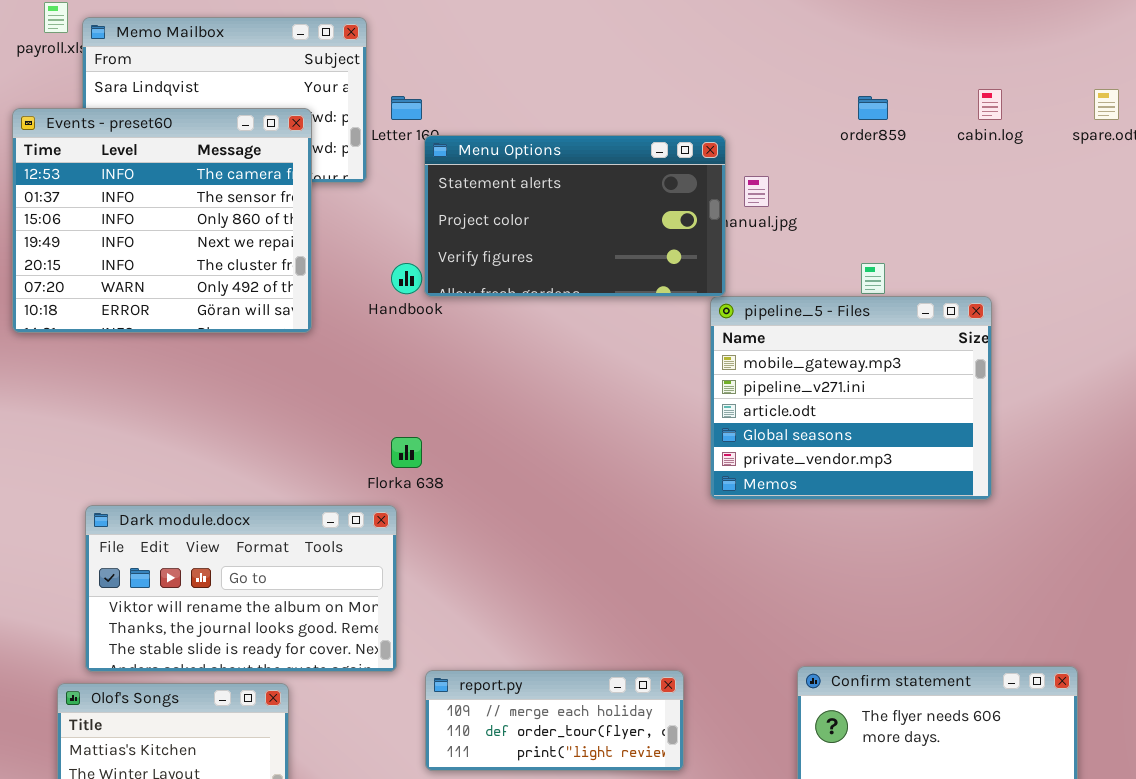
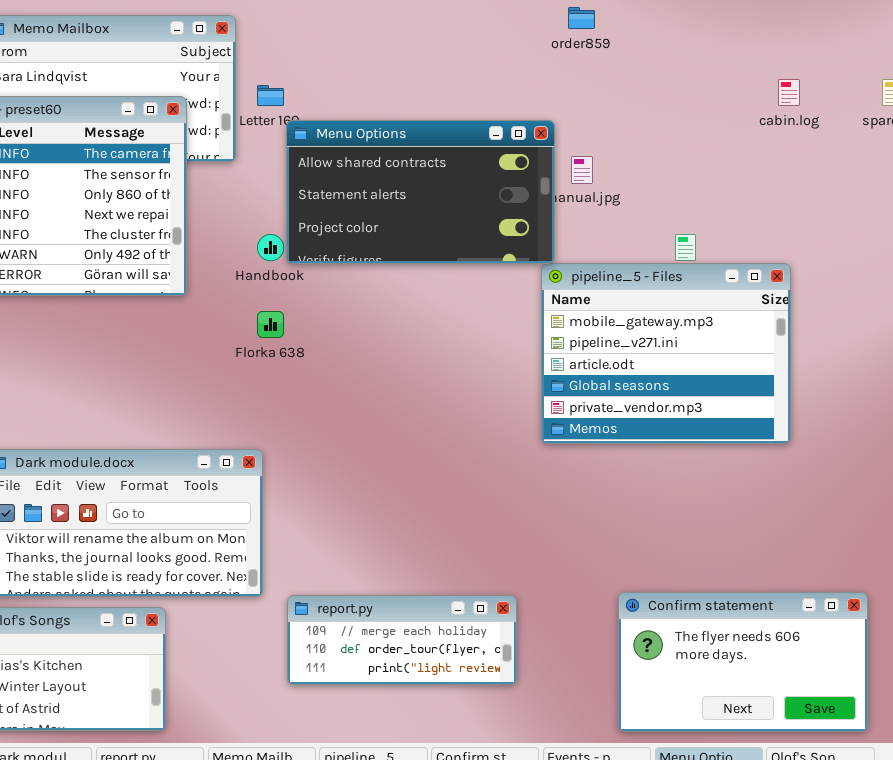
order859: [858,96,888,120] -> [568,7,595,29], moved
Menu Options: [424,135,726,297] -> [286,120,555,264], scrolled up 1 row
Florka 638: [391,437,422,468] -> [257,311,284,338], moved

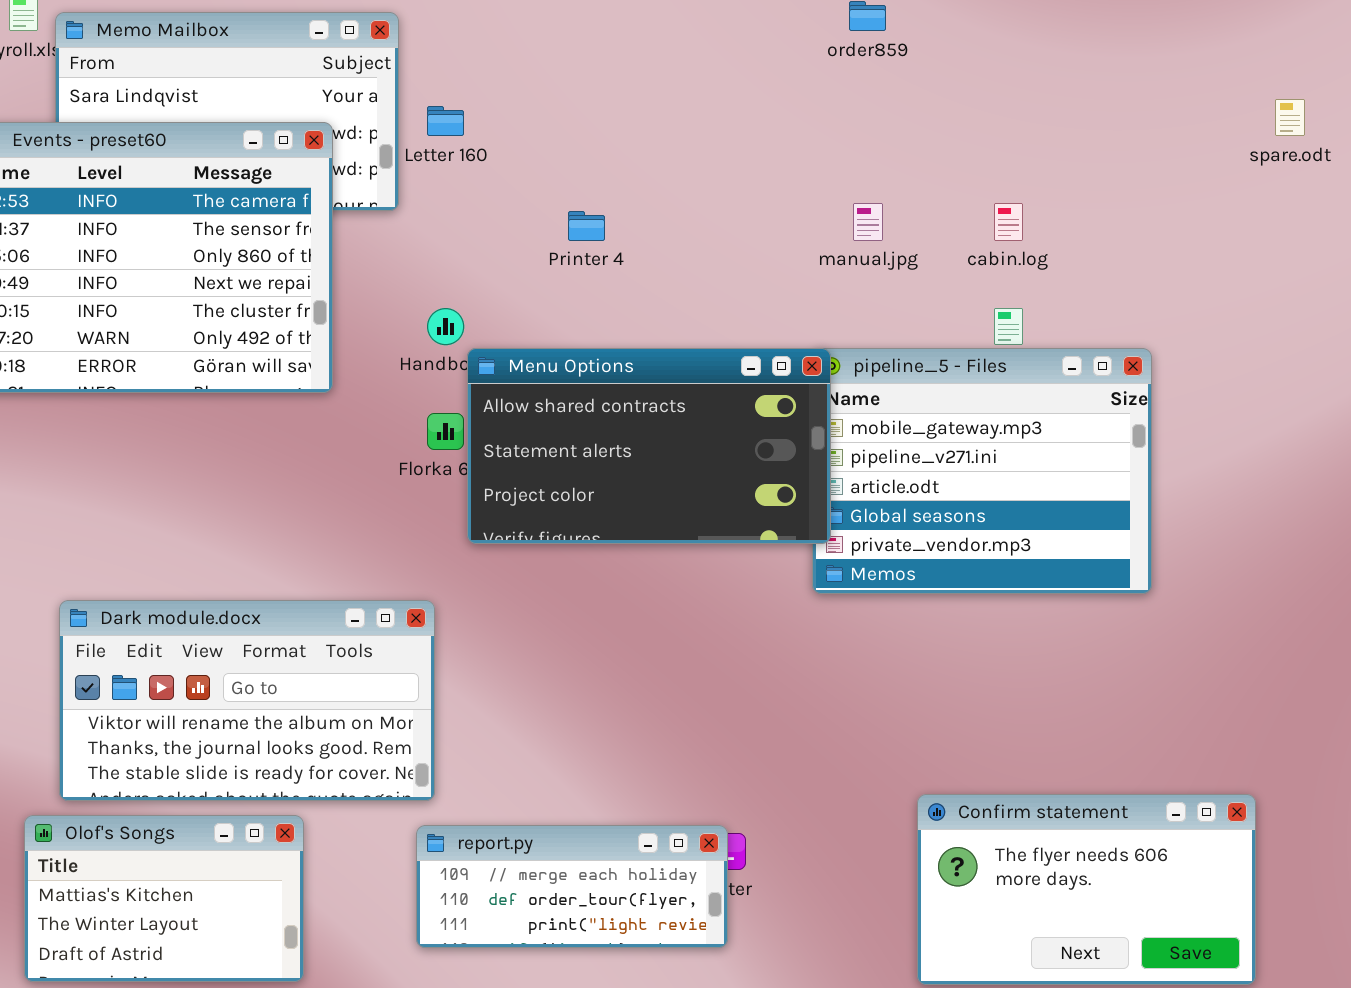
cabin.log: [778,79,800,106] -> [994,203,1023,241], moved
Menu Options: [286,120,555,264] -> [467,348,831,544], moved
report.py: [287,595,517,685] -> [416,825,728,948], moved

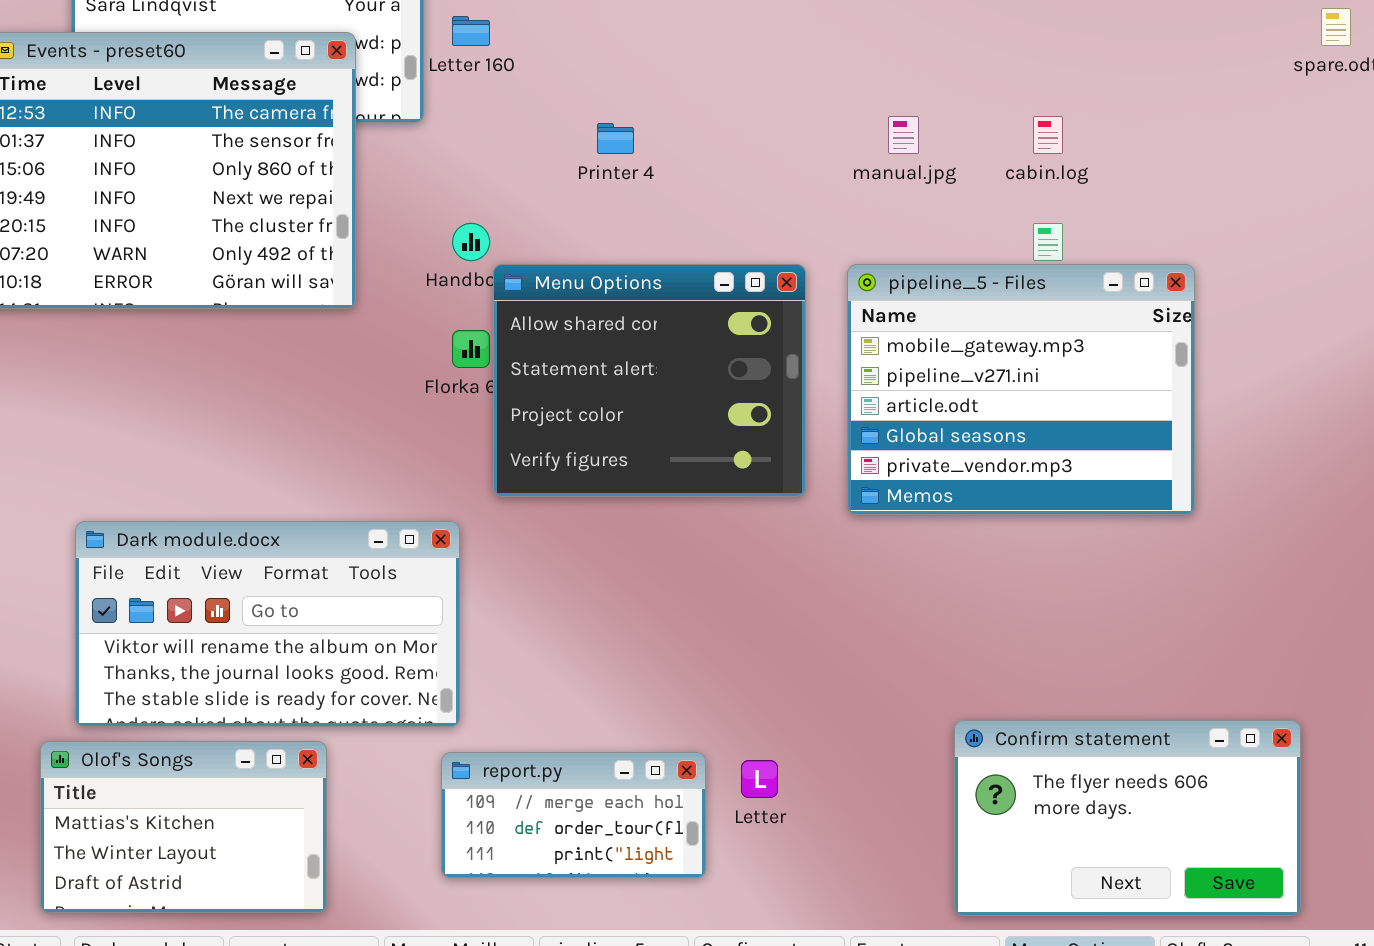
Menu Options: [467,348,831,544] -> [493,264,806,497], resized
report.py: [416,825,728,948] -> [441,752,706,878], resized

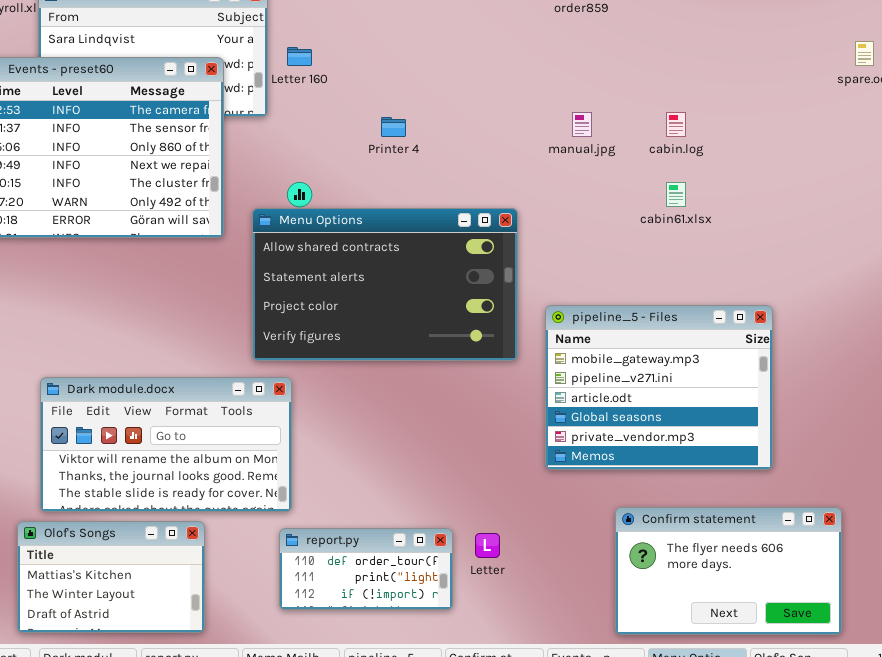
Menu Options: [493,264,806,497] -> [252,208,518,361], resized
pipeline_5 - Files: [847,264,1195,515] -> [545,305,773,470], moved
report.py: [441,752,706,878] -> [279,528,453,610], scrolled down 1 row

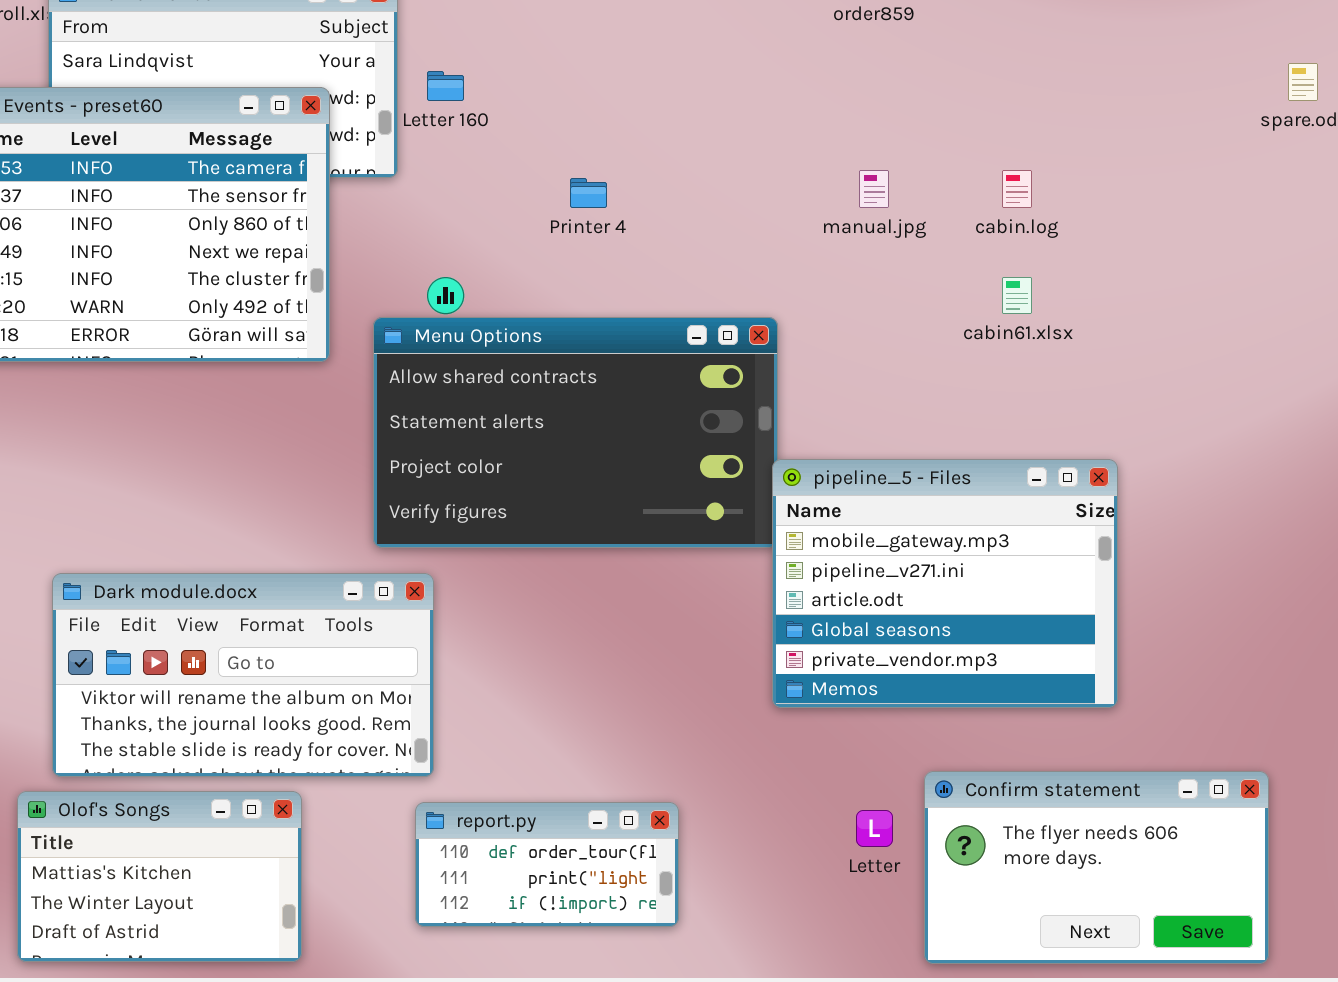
pipeline_5 - Files: [545,305,773,470] -> [772,459,1118,708], moved
Letter: [475,533,500,558] -> [856,810,893,847], moved

